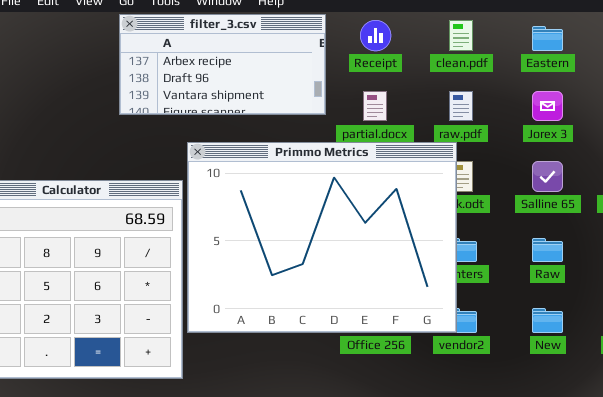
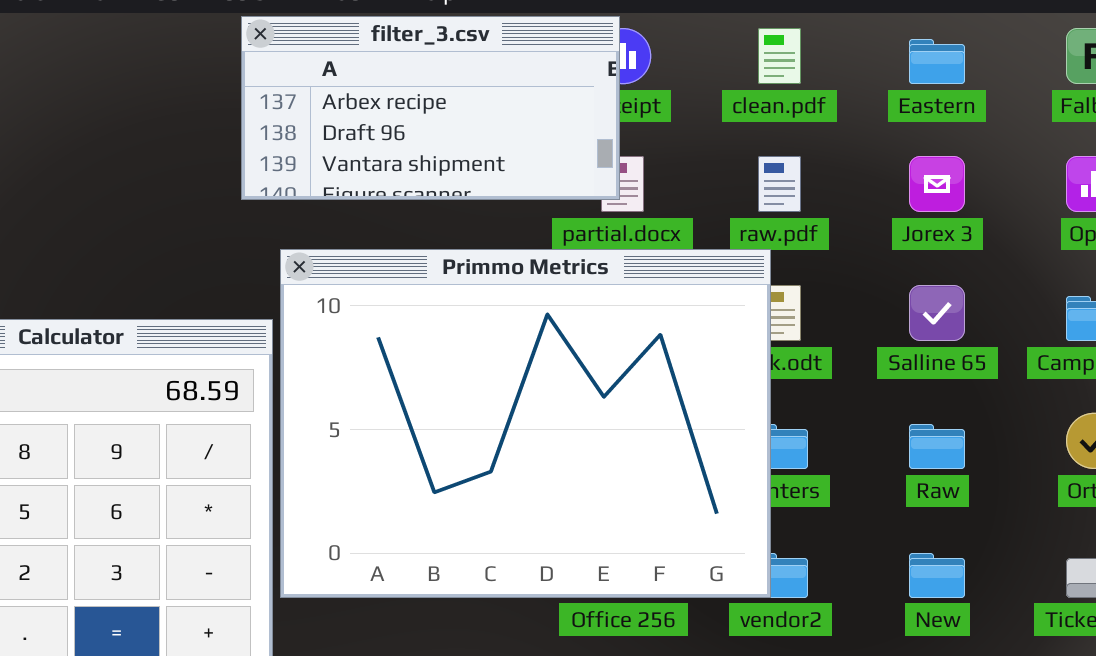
filter_3.csv: [119,14,326,115] -> [241,16,620,200], moved

